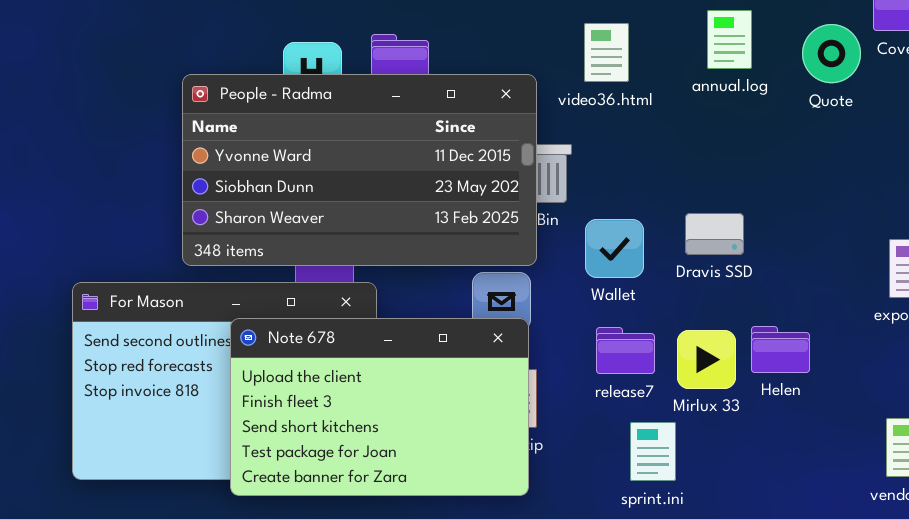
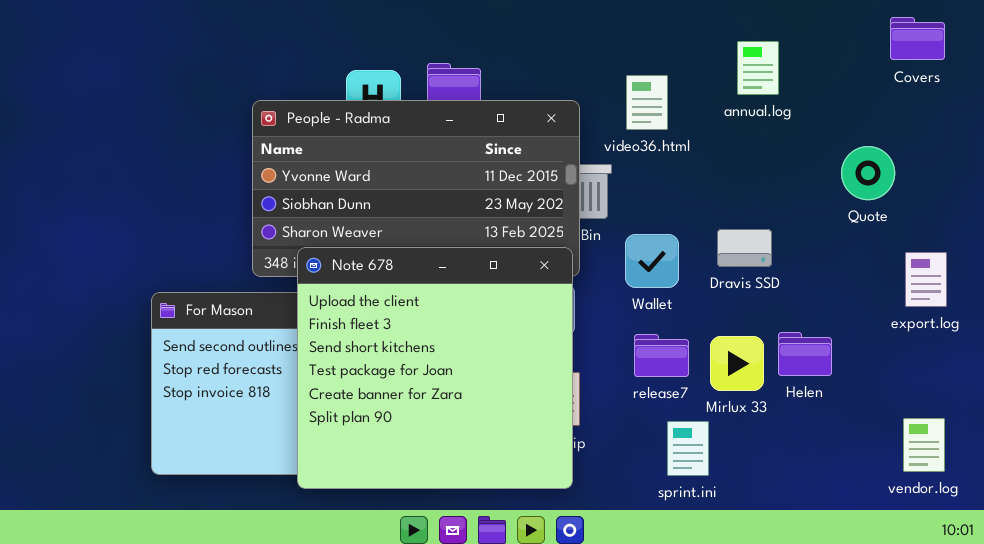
video36.html: [584,23,629,82] -> [626,75,668,130], moved
Quote: [802,24,861,83] -> [841,146,895,200], moved
Note 678: [230,318,529,496] -> [297,247,573,489], resized

